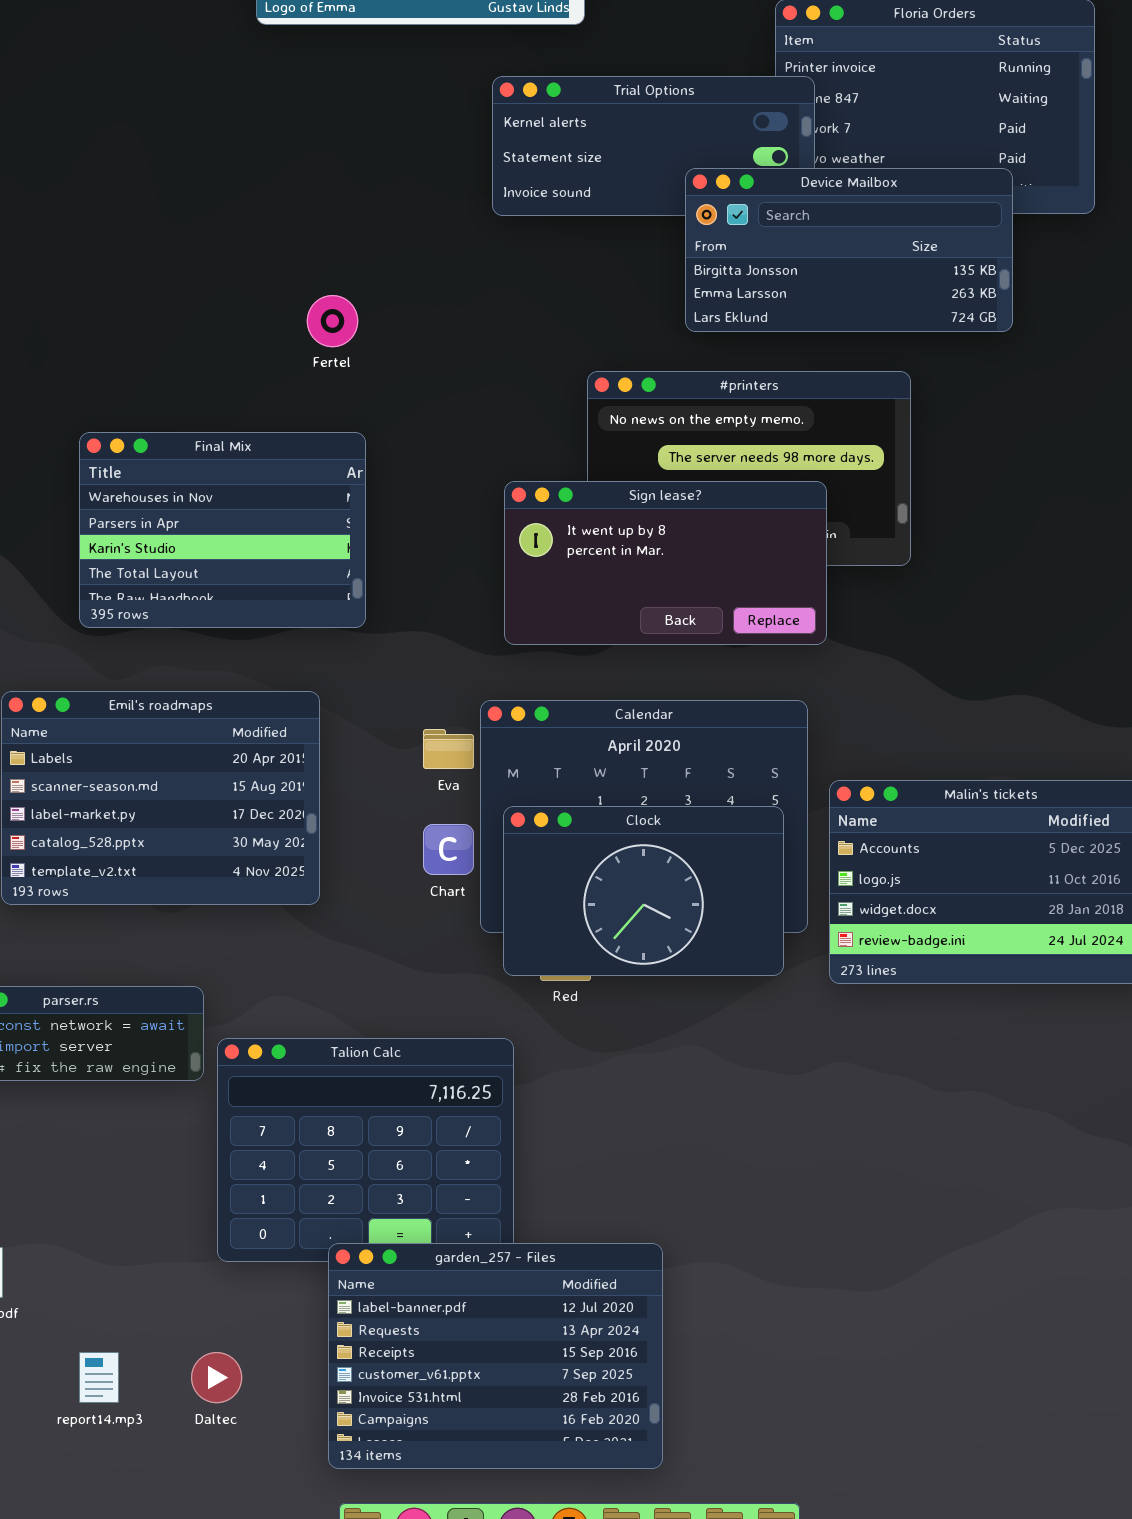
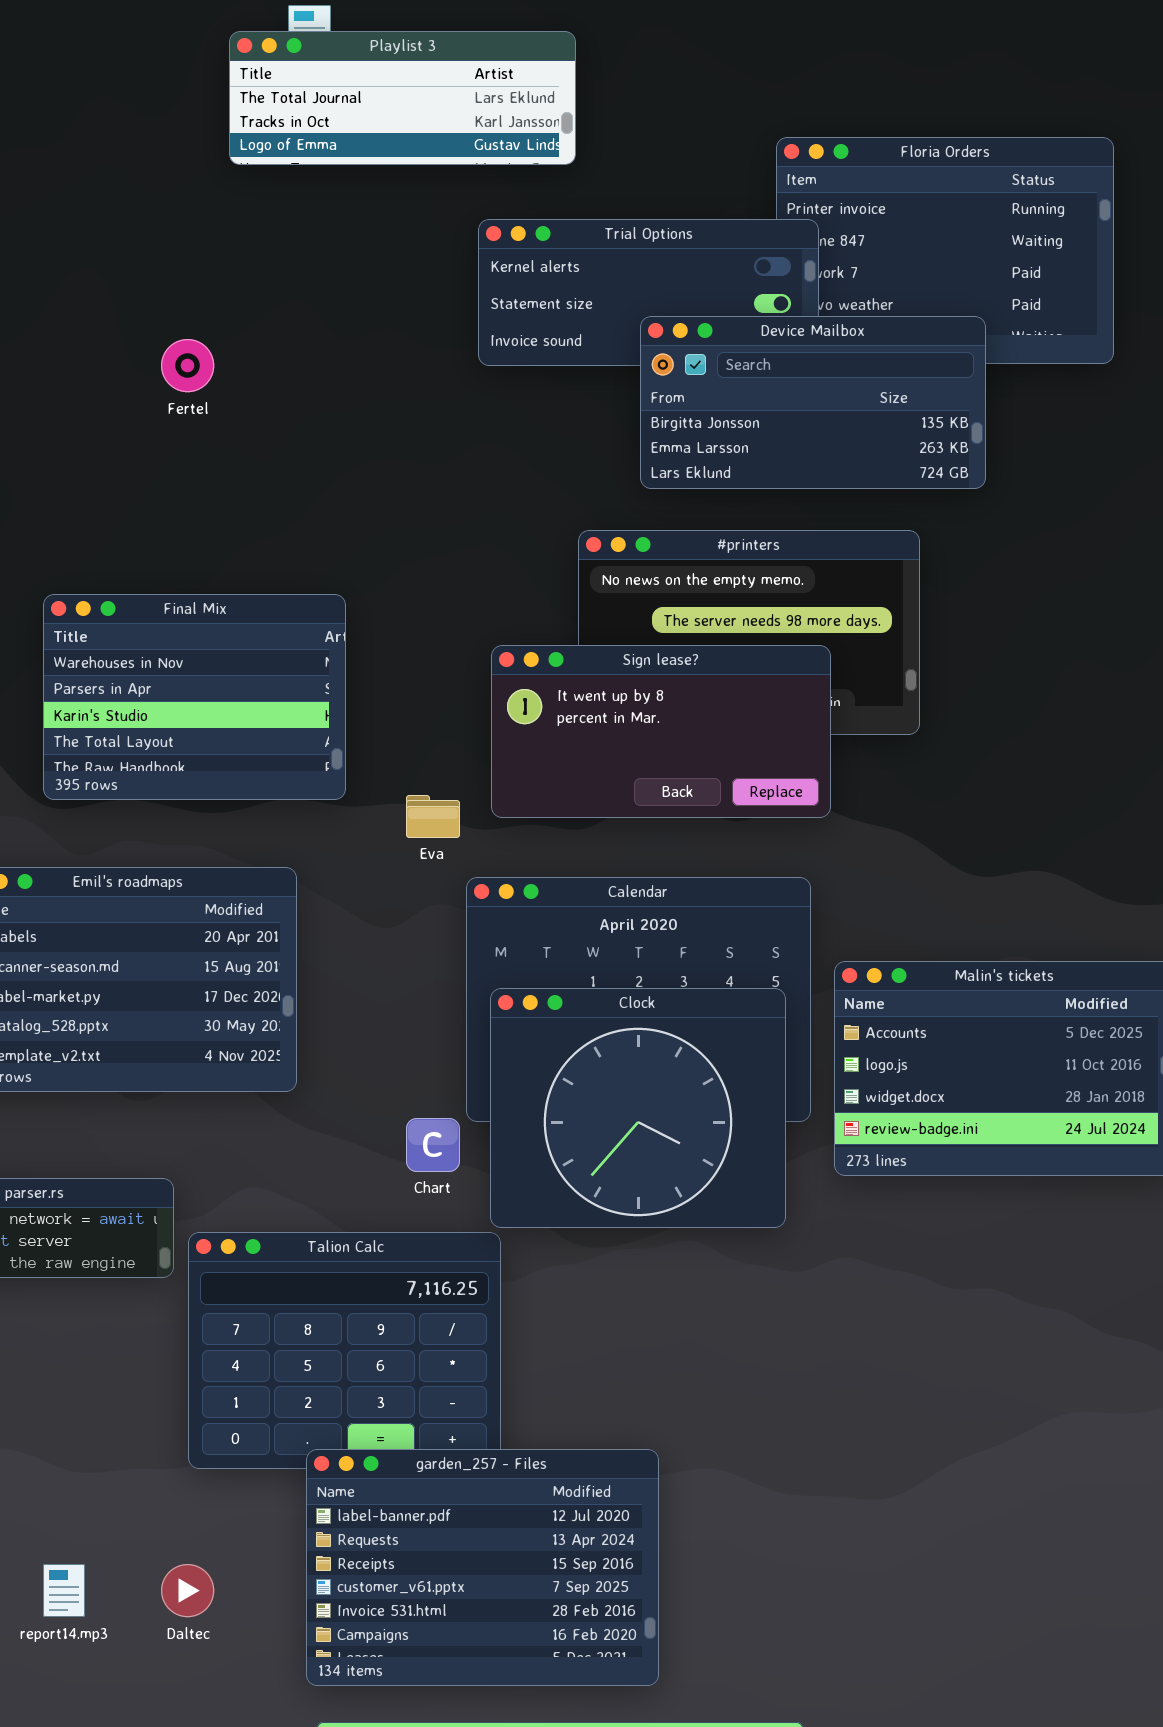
Device Mailbox: [685,168,1013,332] -> [640,316,986,489], moved
Fertel: [307,295,358,347] -> [161,339,214,392], moved
Eva: [423,729,474,769] -> [406,795,460,838], moved
Clock: [503,806,784,976] -> [490,988,786,1228], resized
Chart: [423,824,474,875] -> [406,1118,460,1172], moved

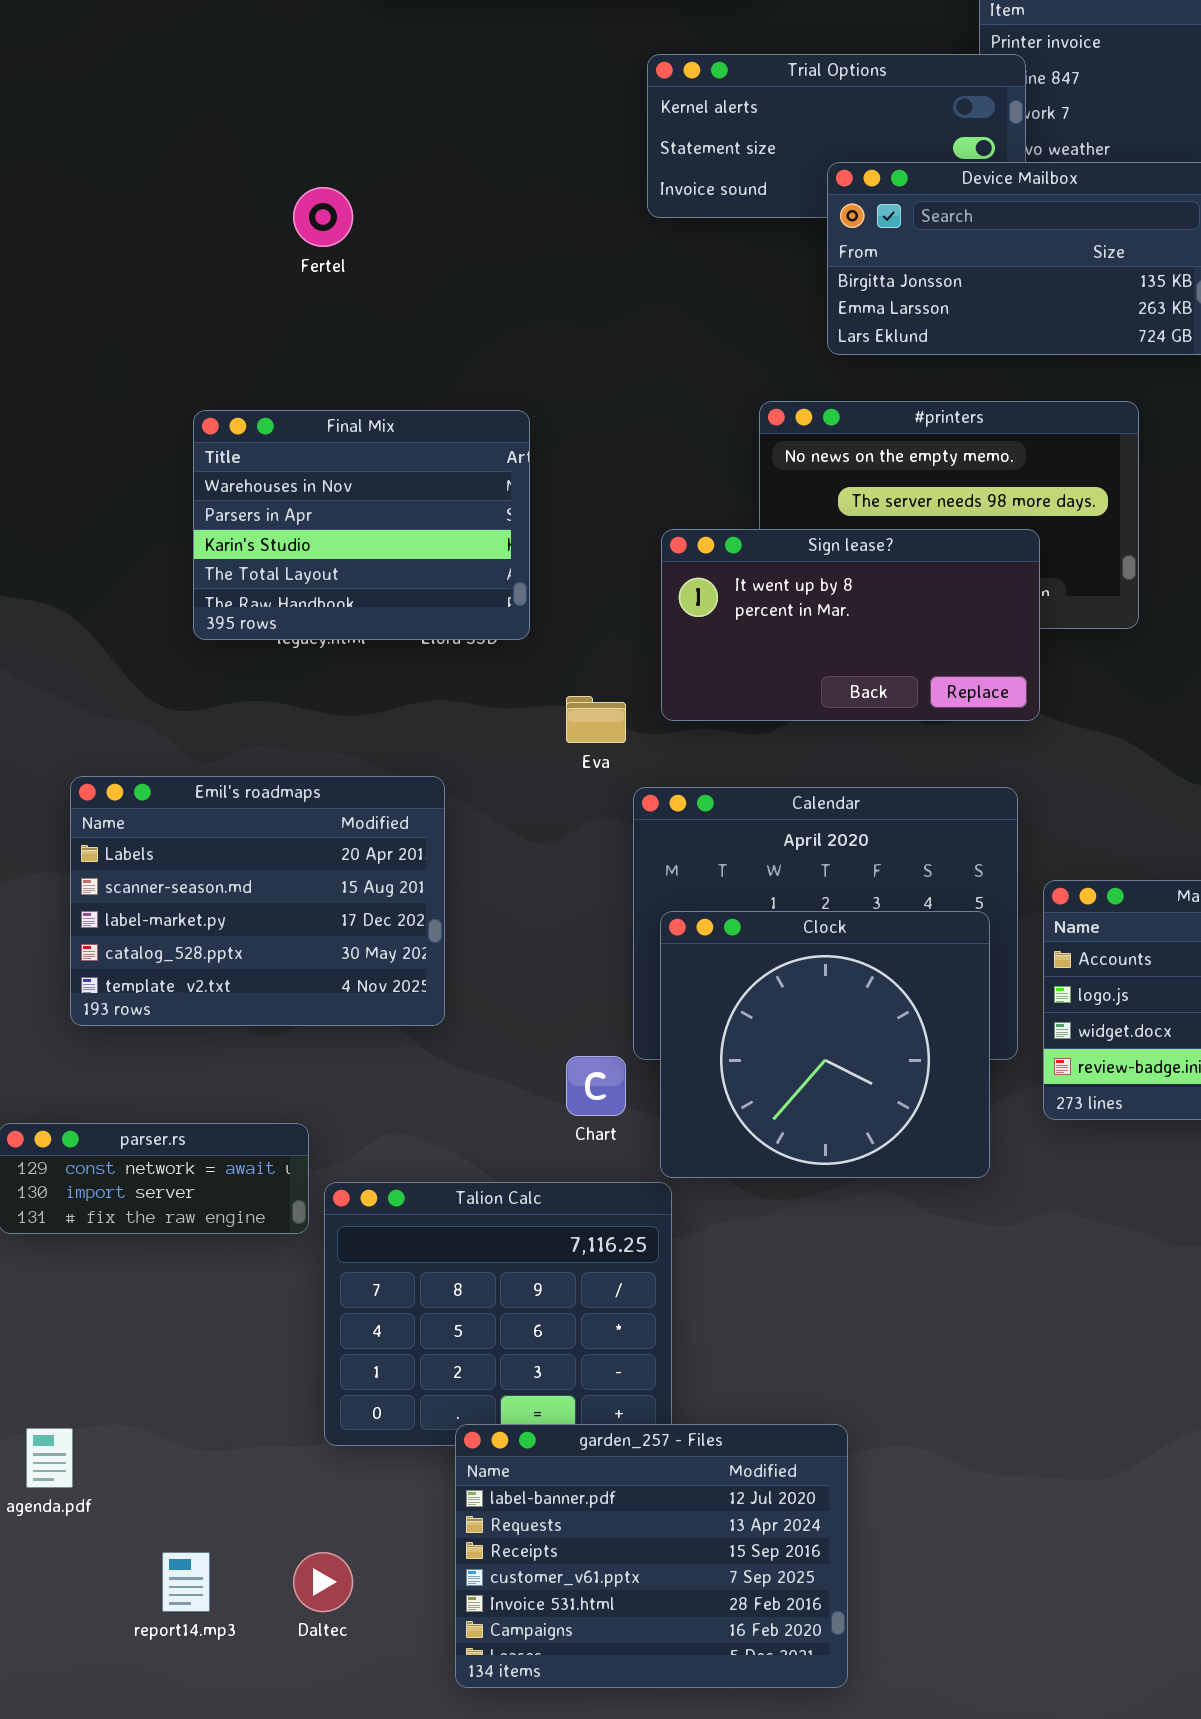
Final Mix: [43,594,346,800] -> [193,410,530,640], moved

